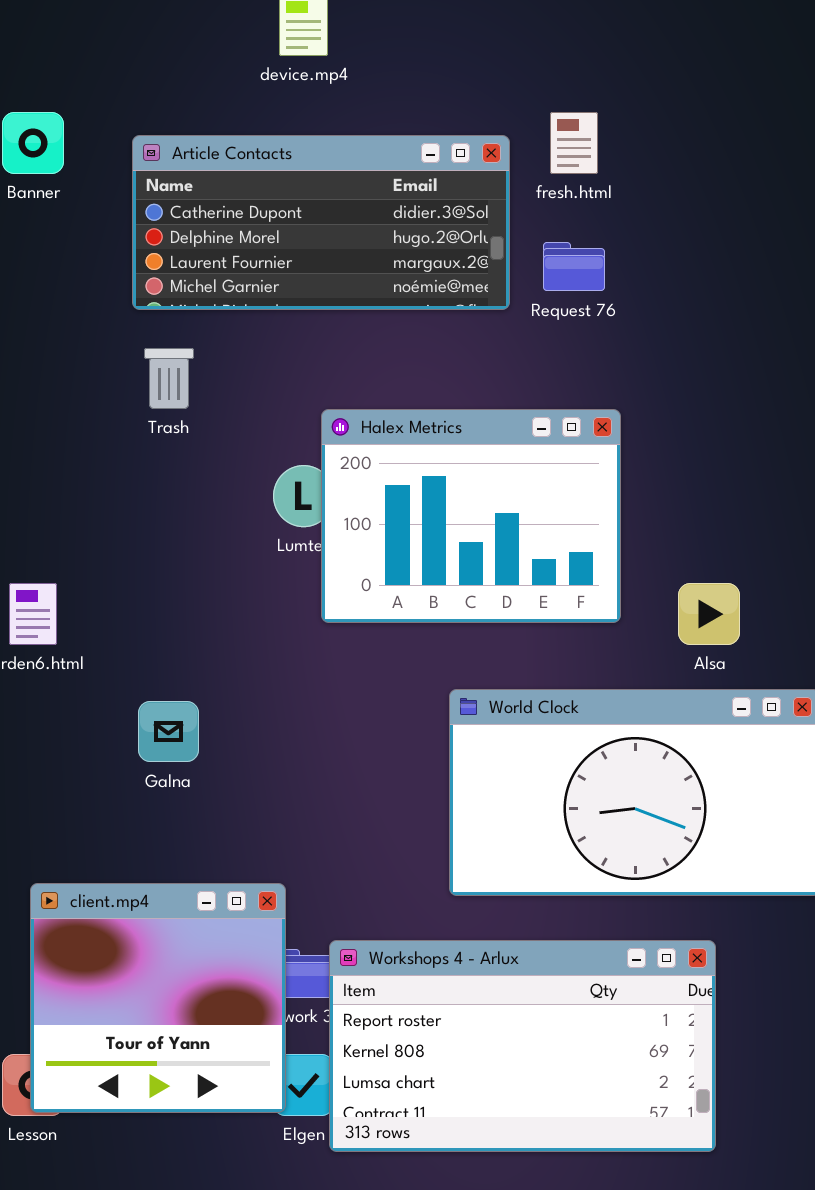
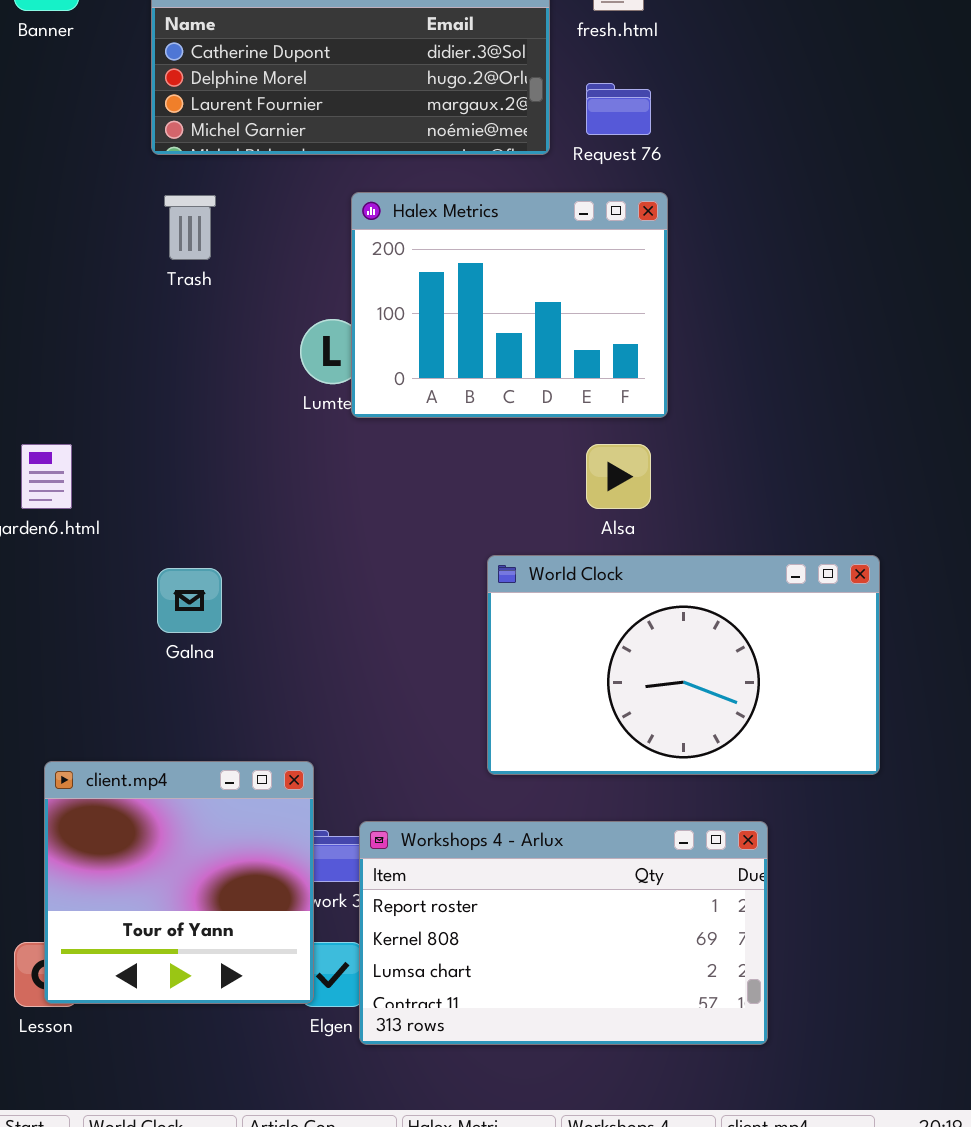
Halex Metrics: [321,409,621,623] -> [351,192,668,418], moved
Alsa: [678,583,740,645] -> [586,444,651,509], moved

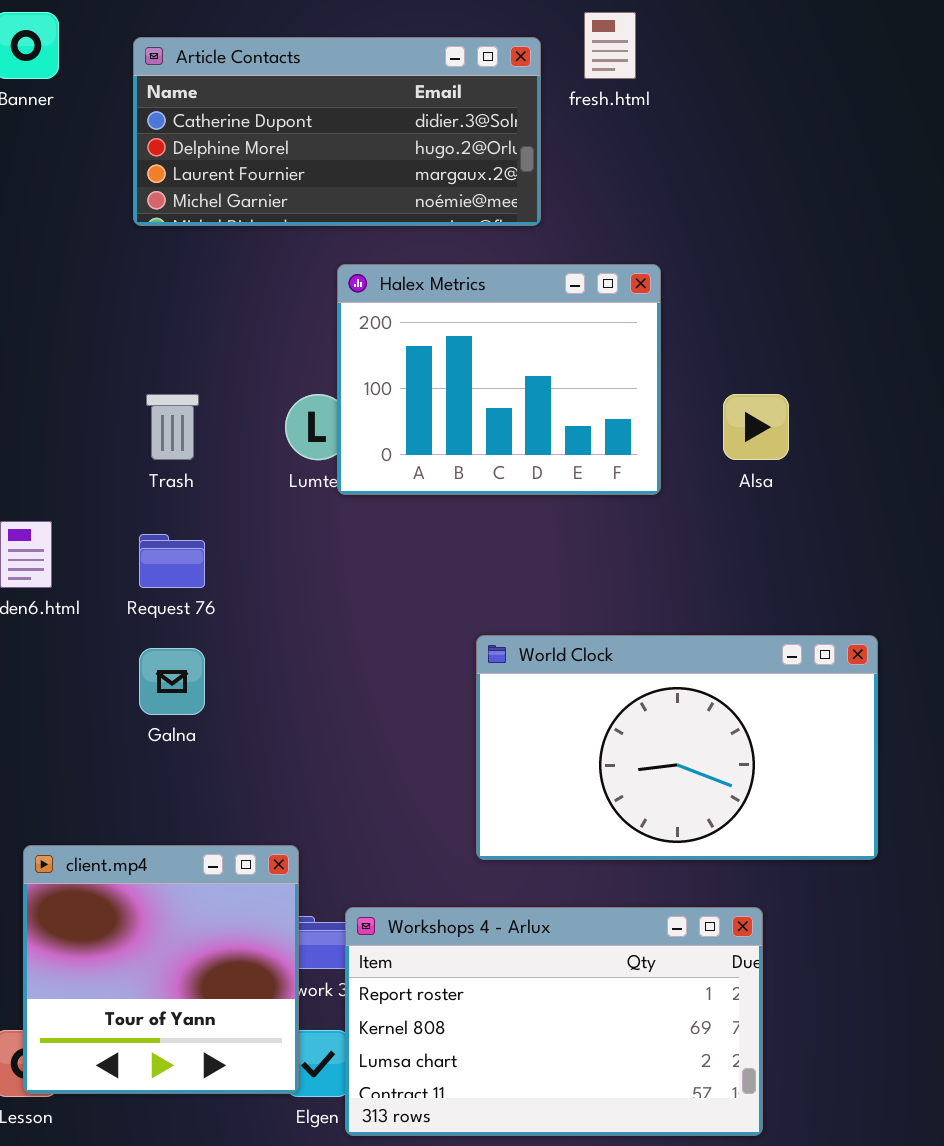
Request 76: [586,83,651,135] -> [139,534,205,588], moved
Trash: [164,195,216,260] -> [146,394,199,460], moved
Alsa: [586,444,651,509] -> [723,394,789,460], moved

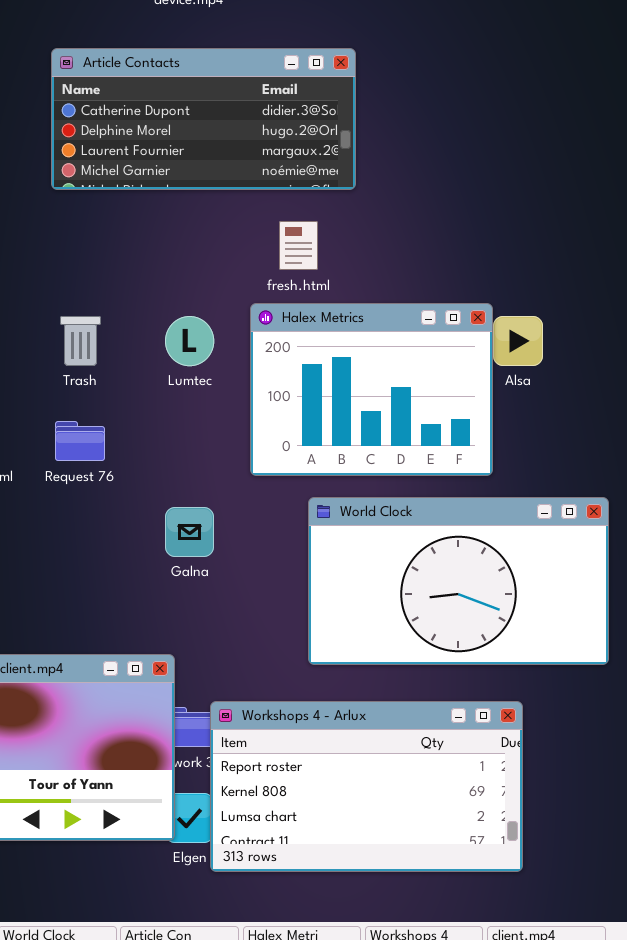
fresh.html: [584,12,636,79] -> [279,221,318,270], moved
Halex Metrics: [337,264,661,495] -> [250,303,493,476], moved
Galna: [139,648,205,715] -> [165,507,214,557], moved

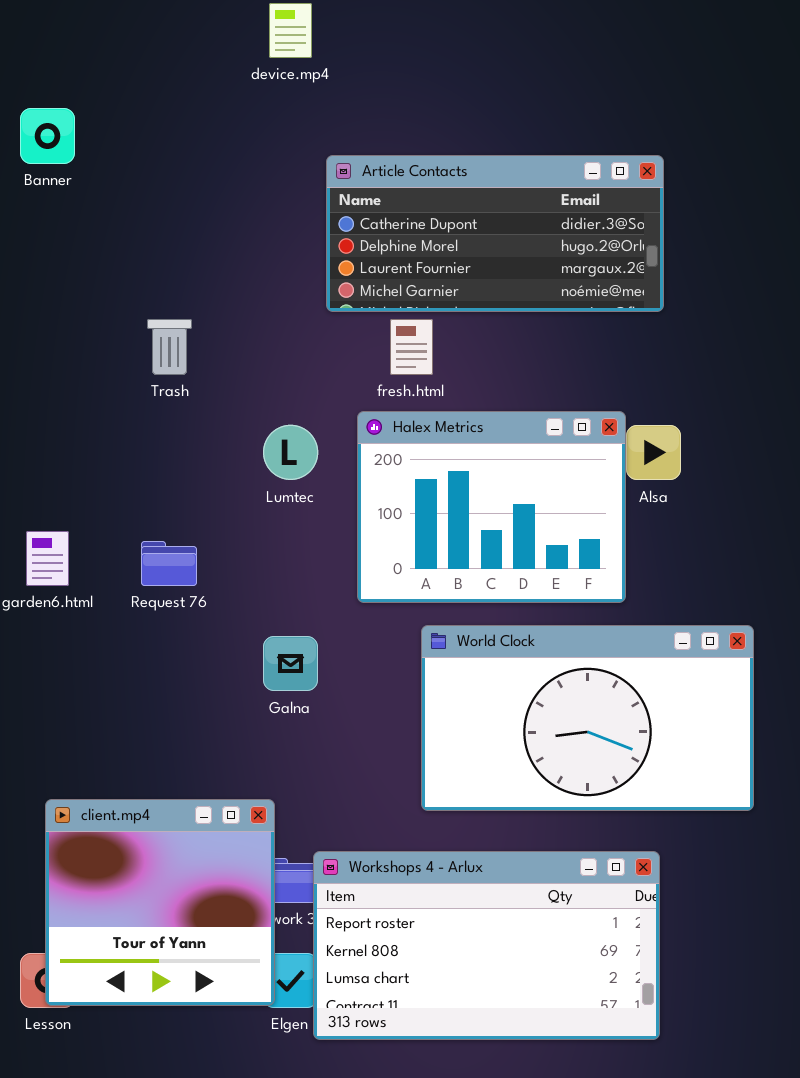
Article Contacts: [51,48,356,190] -> [326,155,664,312], moved
Trash: [60,316,101,366] -> [147,319,192,375], moved

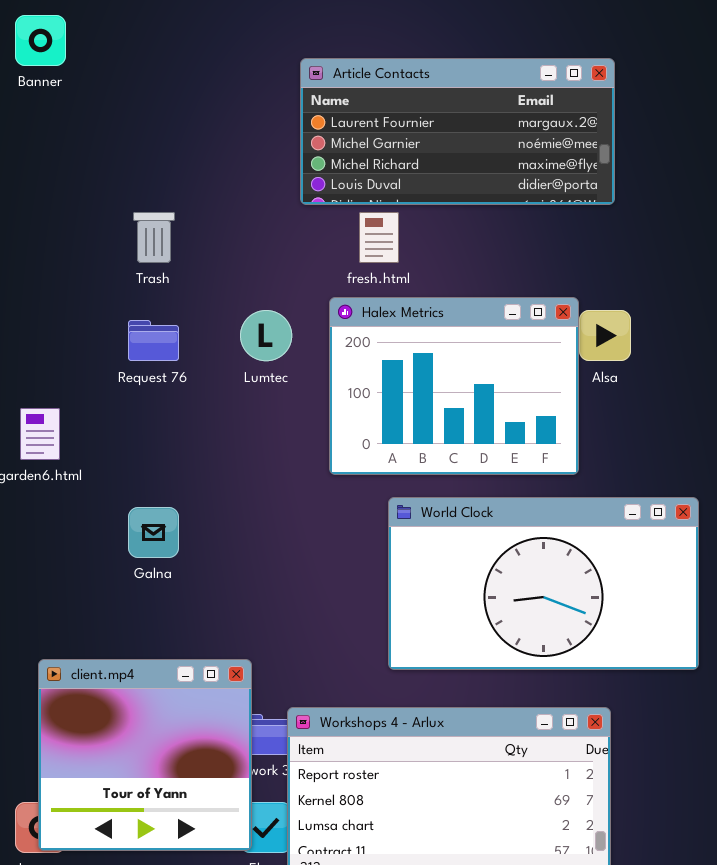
Article Contacts: [326,155,664,312] -> [300,58,615,205], scrolled down 2 rows
Request 76: [141,541,197,586] -> [128,320,179,361], moved
Galna: [263,636,318,691] -> [128,507,179,558], moved

